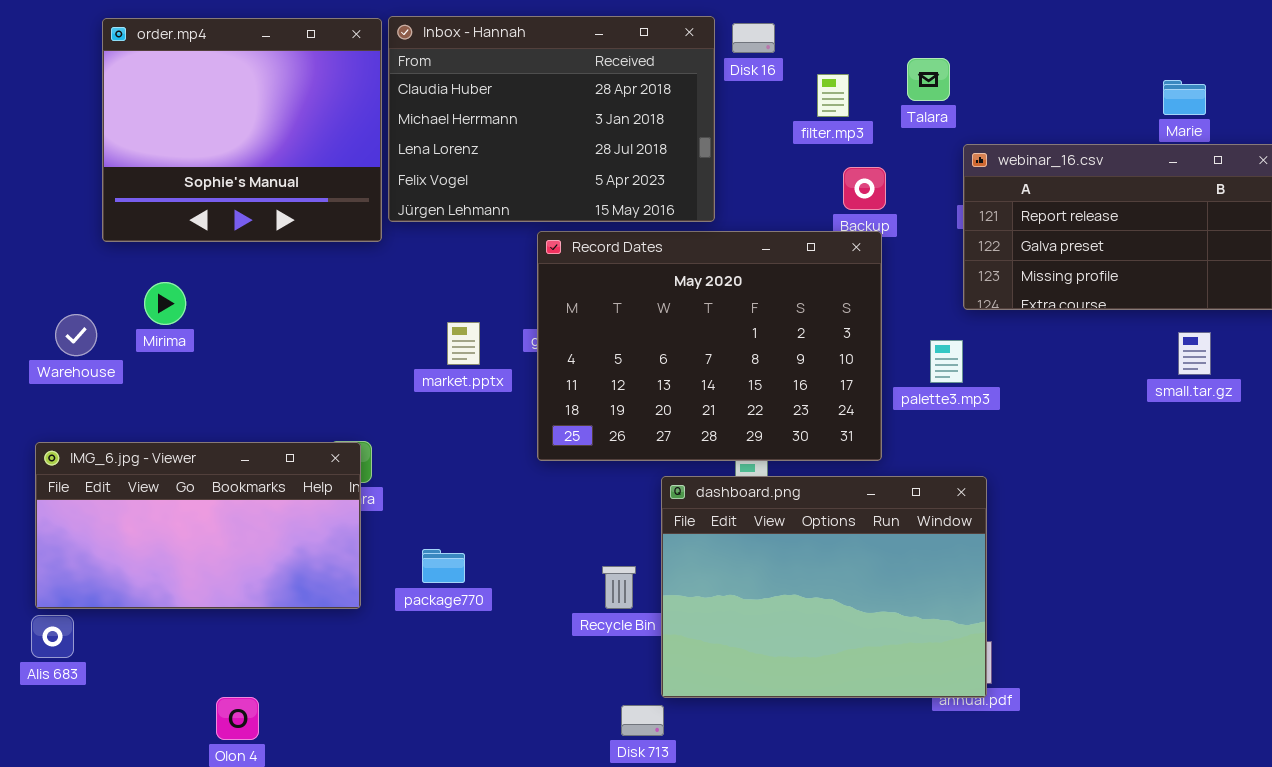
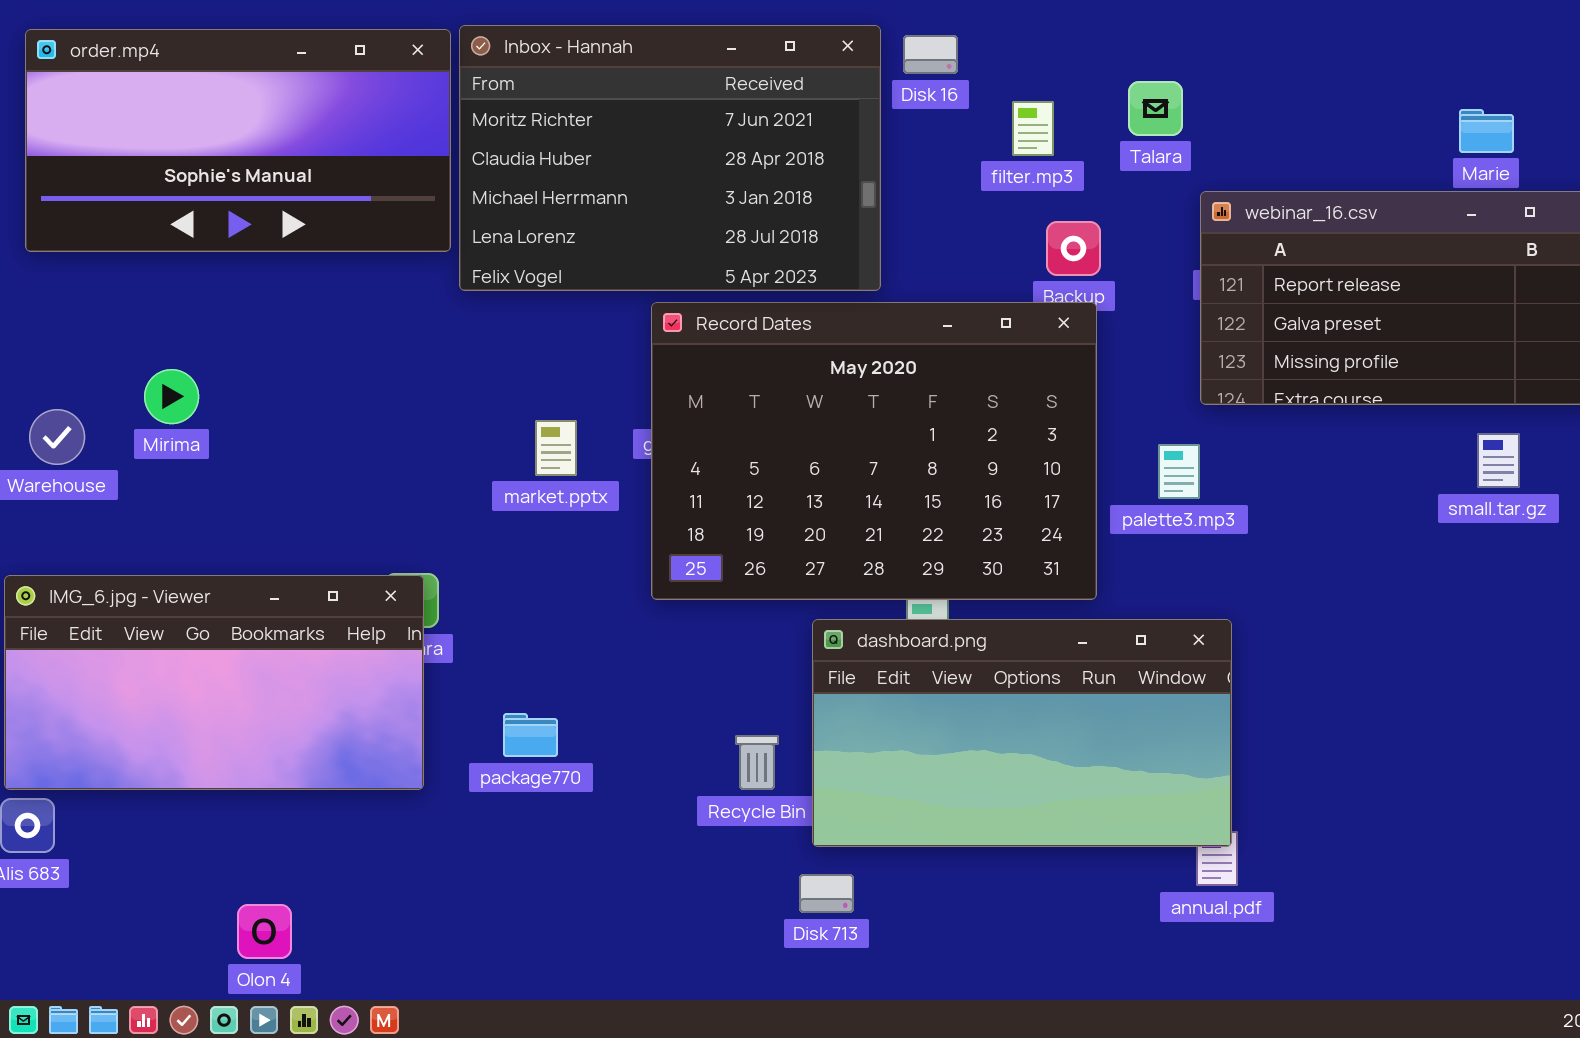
Inbox - Hannah: [388,16,715,222] -> [459,25,881,291], scrolled up 1 row
order.mp4: [102,18,382,242] -> [25,29,451,252], resized
dashboard.png: [661,476,987,698] -> [812,619,1232,847], resized
Disk 713: [621,705,664,736] -> [799,874,854,913], moved

